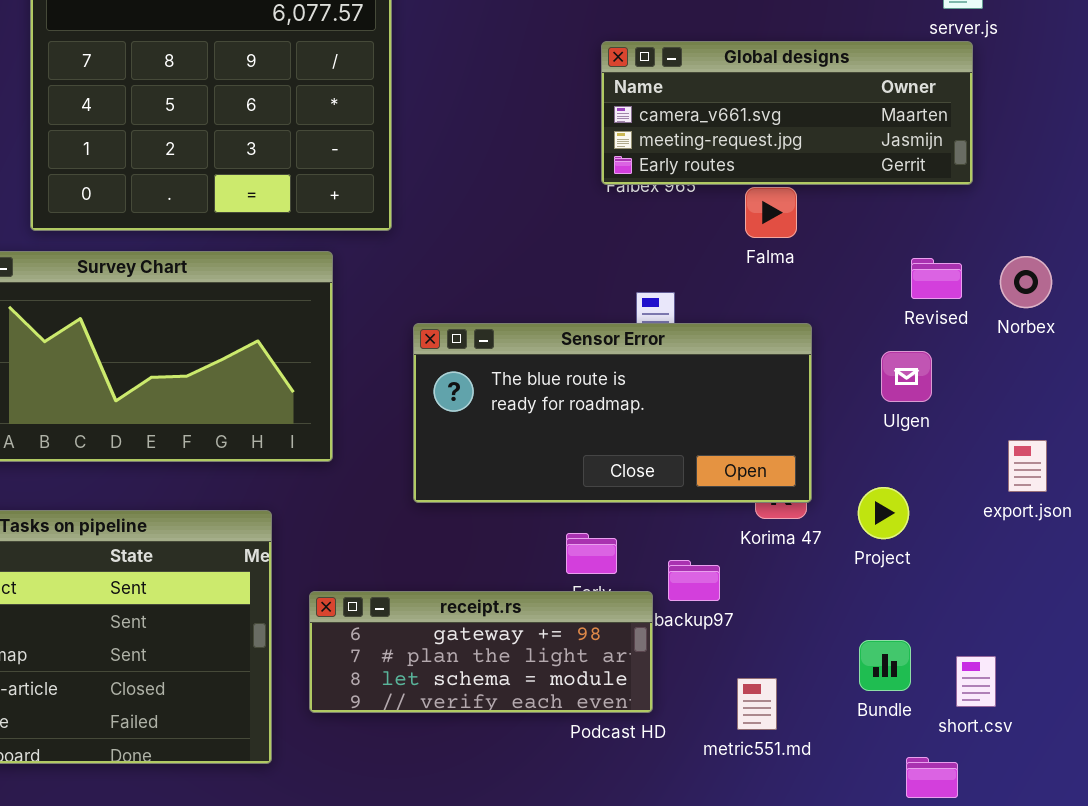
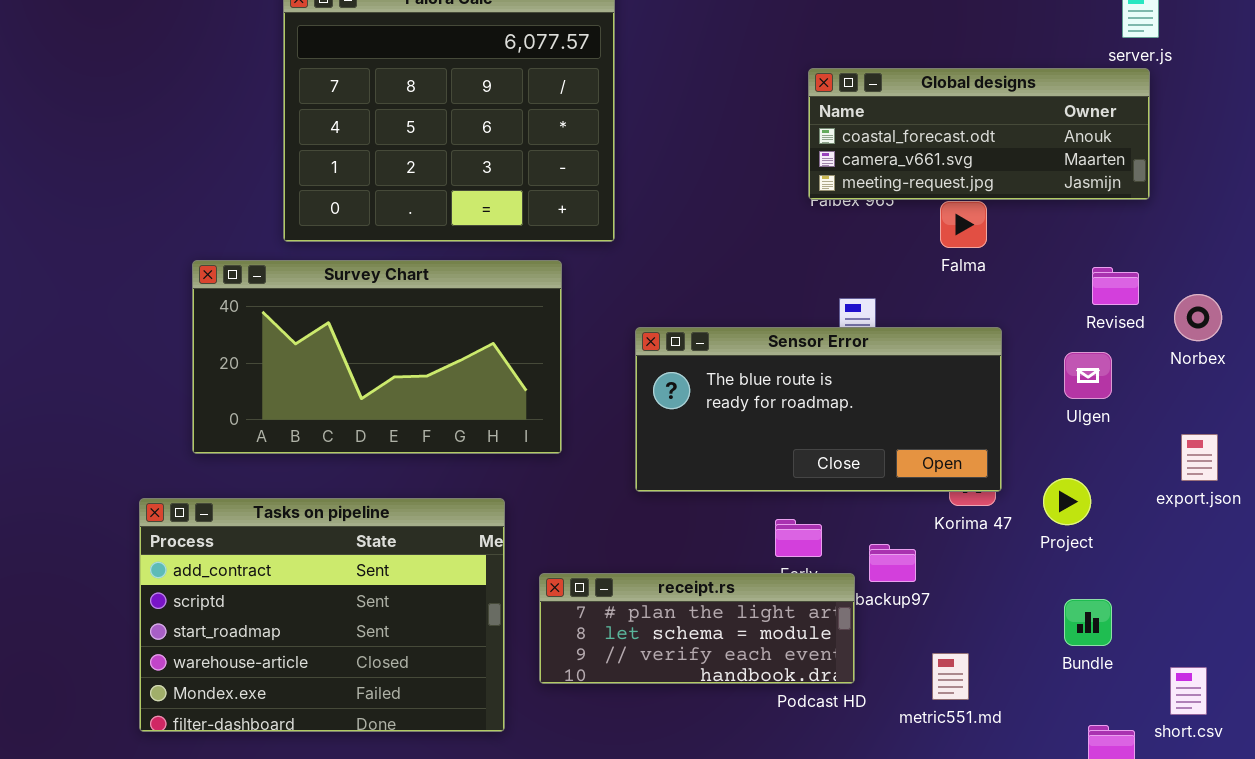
Global designs: [601,41,973,185] -> [808,68,1150,200], scrolled up 1 row
Norbex: [1000,256,1052,308] -> [1174,294,1222,341], moved
receipt.rs: [309,591,653,713] -> [539,573,855,684], scrolled down 1 row
Bundle: [859,640,911,691] -> [1064,599,1112,646], moved
short.csv: [956,656,996,707] -> [1170,667,1207,715], moved

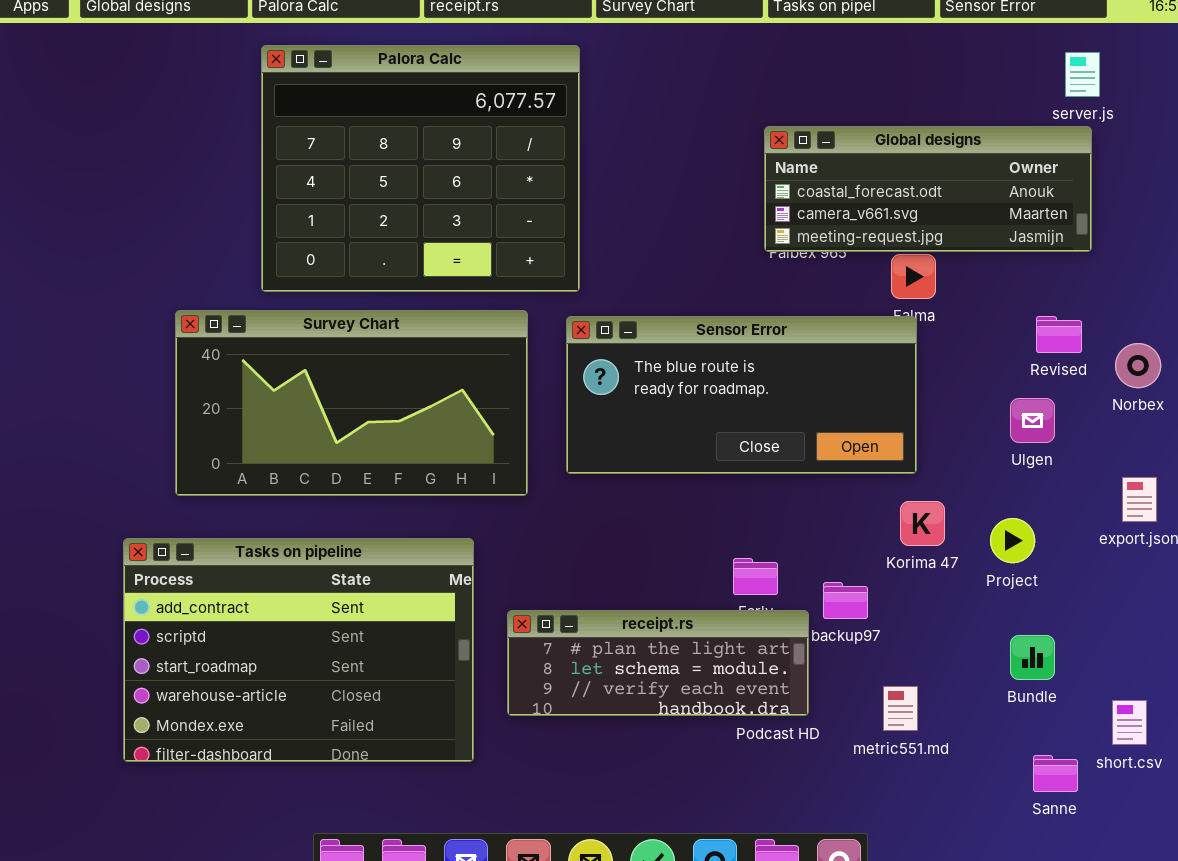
Sensor Error: [635,327,1002,492] -> [566,316,917,474], moved

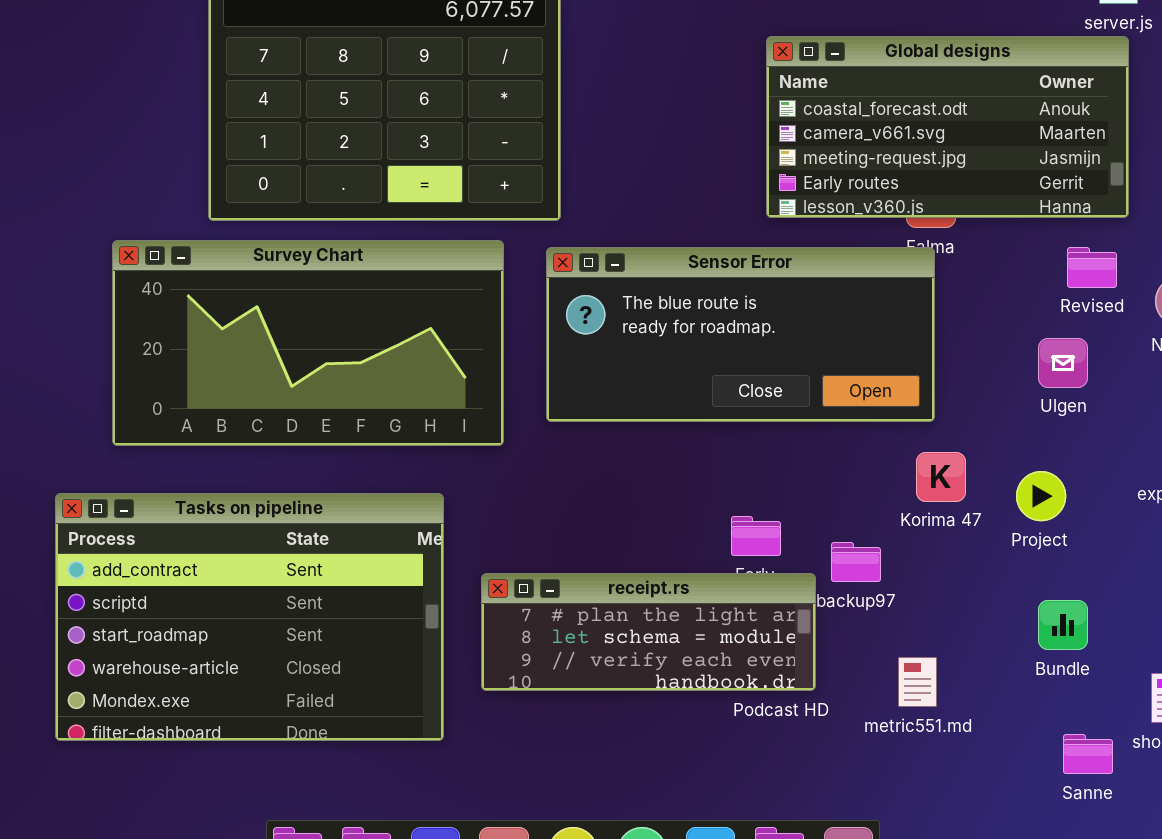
Global designs: [764,126,1092,252] -> [766,36,1129,218], resized

